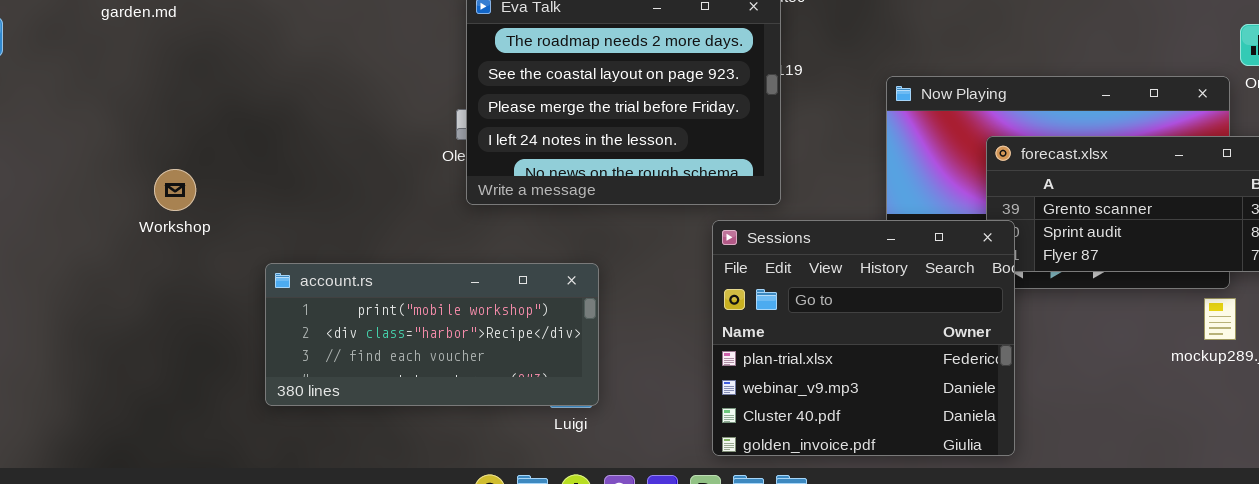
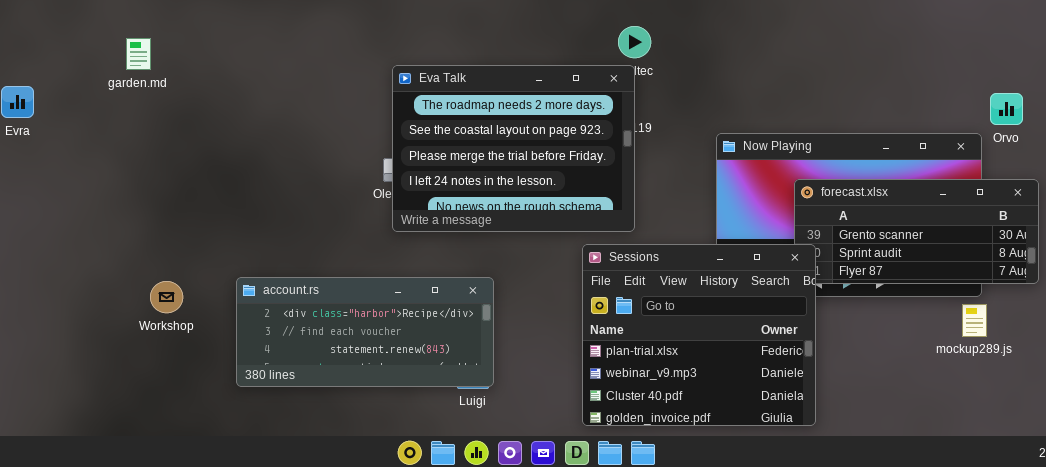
Workshop: [154,169,196,211] -> [150,281,183,313], moved
account.rs: [265,263,599,406] -> [236,277,494,387], scrolled down 1 row

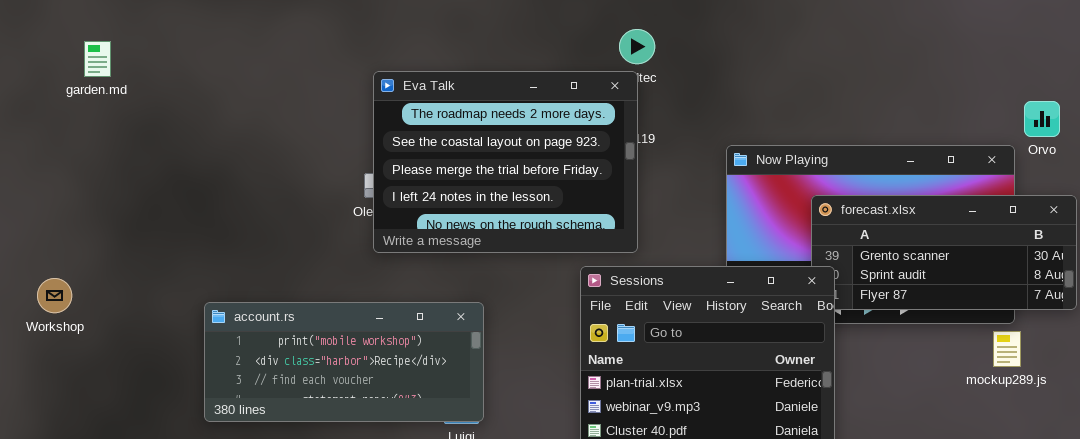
account.rs: [236,277,494,387] -> [204,302,484,422], scrolled up 1 row
Workshop: [150,281,183,313] -> [37,278,72,313], moved

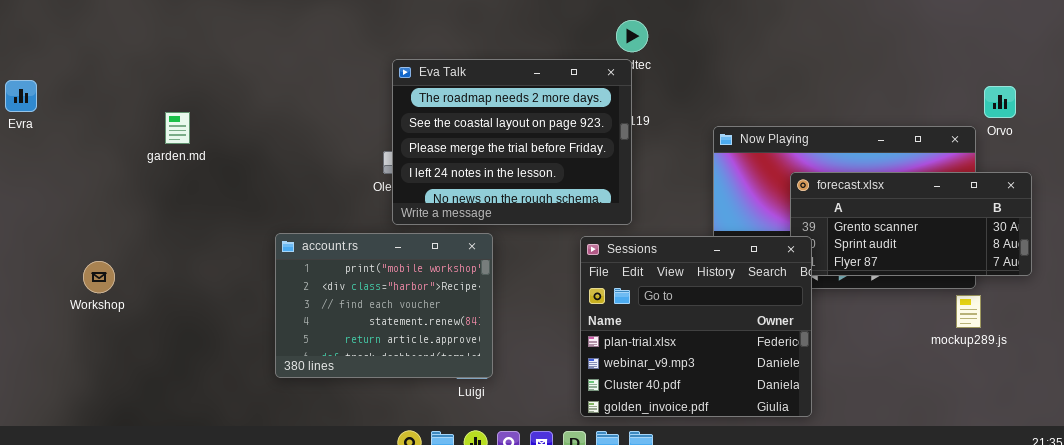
garden.md: [84,41,111,77] -> [165,112,190,144], moved
Workshop: [37,278,72,313] -> [83,261,115,293], moved
account.rs: [204,302,484,422] -> [275,233,493,378], resized

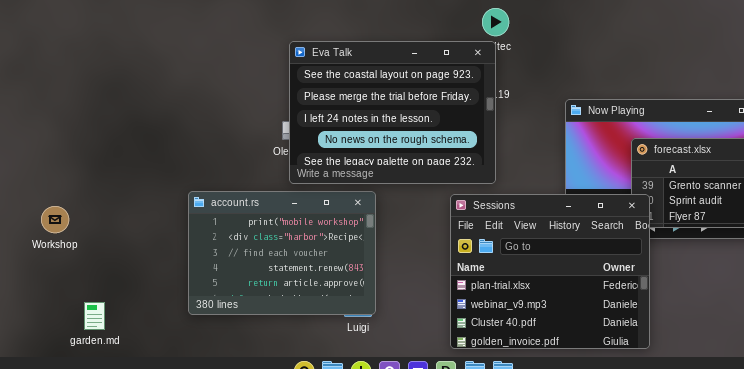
Eva Talk: [392,59,632,225] -> [289,41,496,184], scrolled down 1 row
garden.md: [165,112,190,144] -> [84,302,105,330], moved
Workshop: [83,261,115,293] -> [41,206,69,233], moved

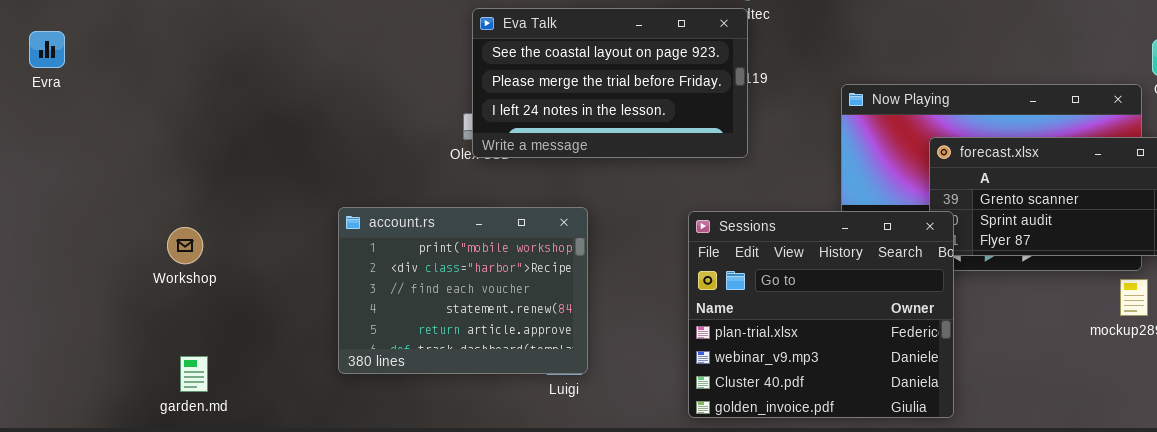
Eva Talk: [289,41,496,184] -> [472,8,748,158], resized
Workshop: [41,206,69,233] -> [167,227,203,264], moved
garden.md: [84,302,105,330] -> [180,356,208,392], moved

